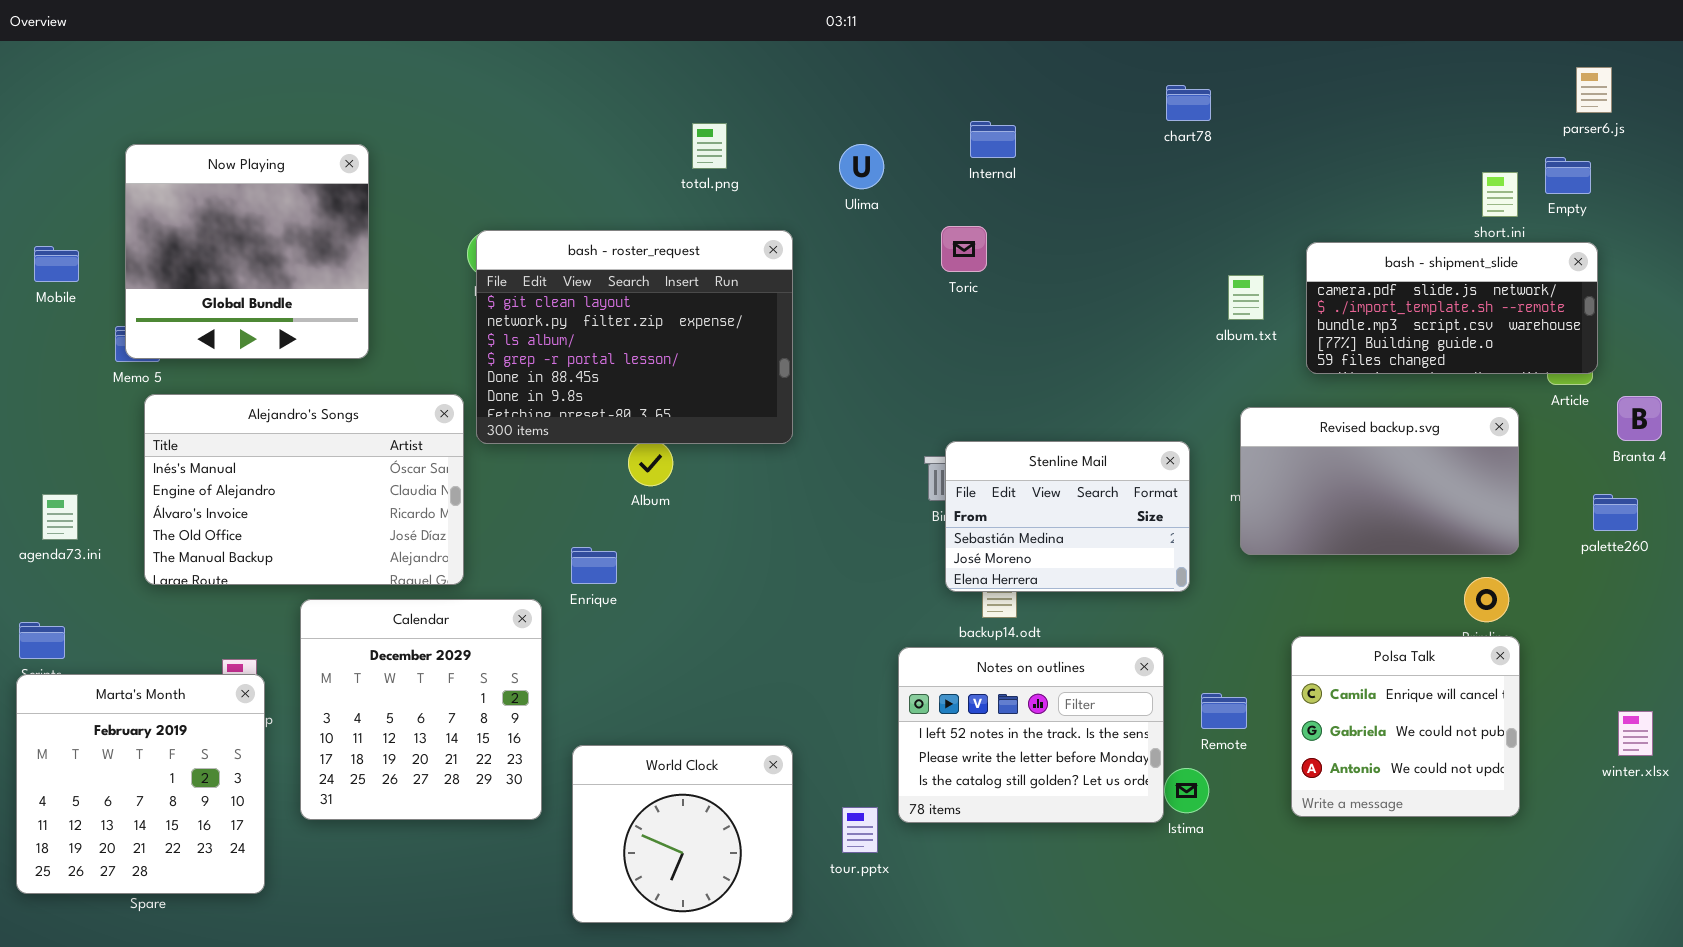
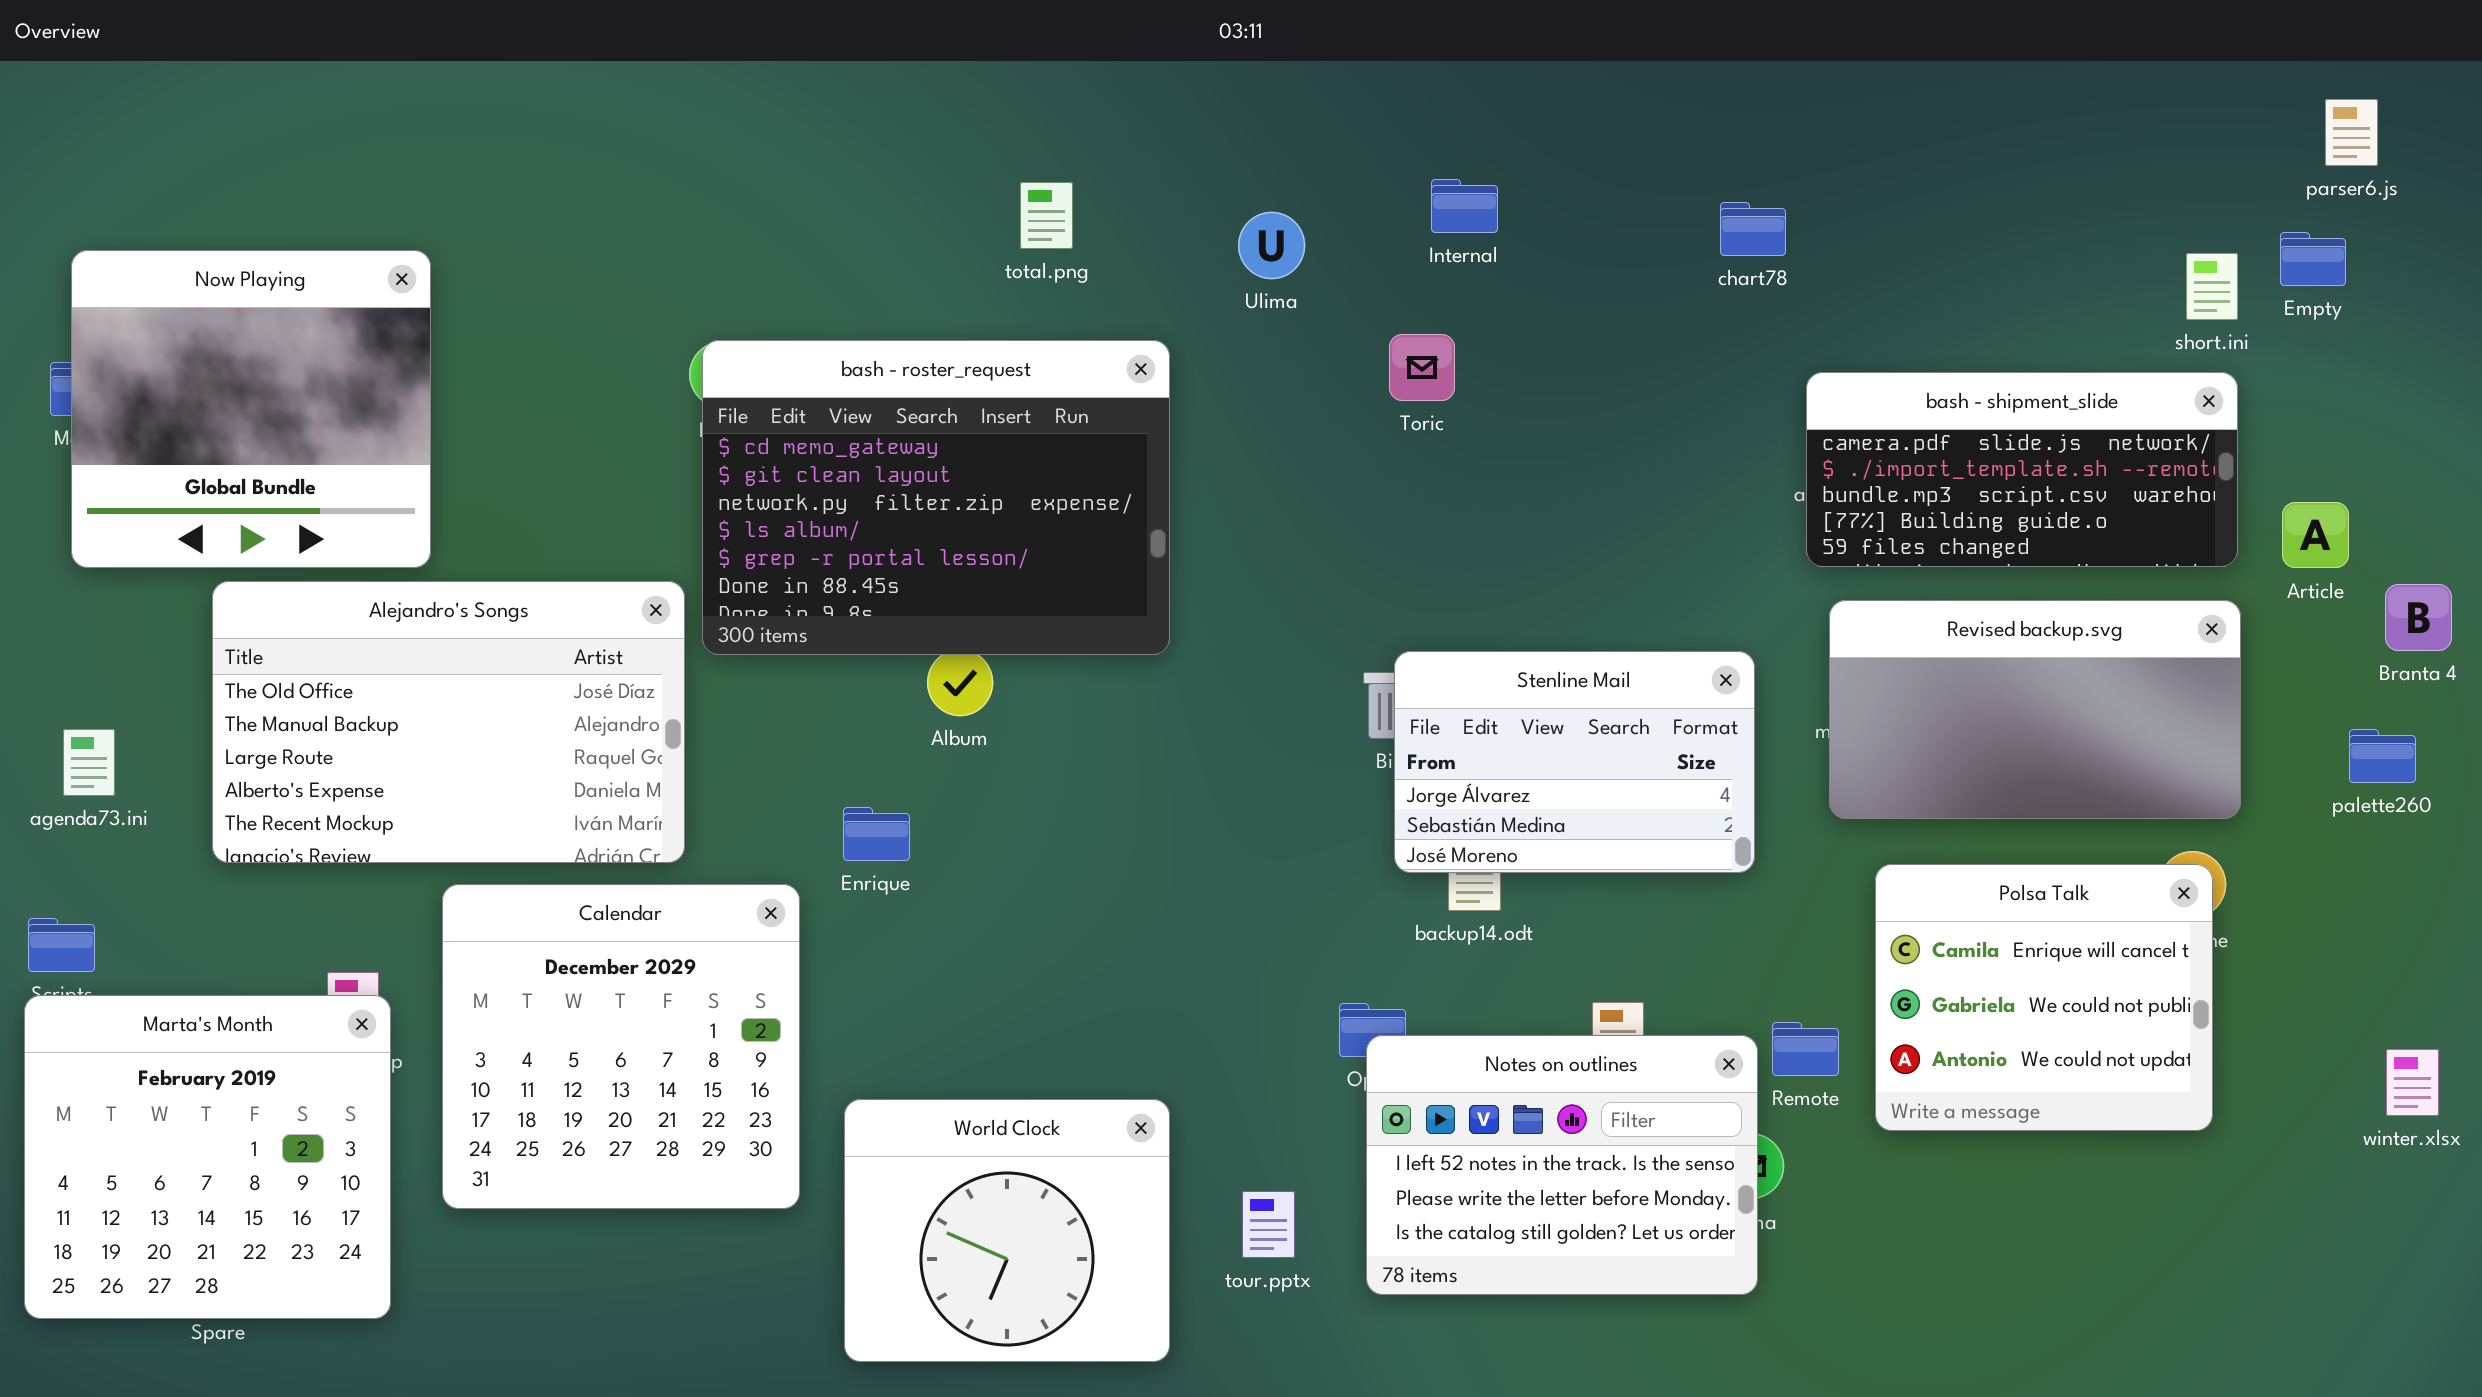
chart78: [1166,85,1211,121] -> [1720,202,1786,256], moved
Now Playing: [125,144,369,359] -> [71,250,431,568], moved
bash - roster_request: [476,230,793,444] -> [702,340,1170,655], scrolled up 1 row
bash - shipment_slide: [1306,242,1598,374] -> [1806,372,2238,567], moved
Alejandro's Songs: [144,394,464,585] -> [212,581,685,863], scrolled down 3 rows
Stenline Mail: [945,441,1190,592] -> [1394,651,1755,873], scrolled up 1 row
Polsa Talk: [1291,636,1520,817] -> [1875,864,2213,1131], moved
Notes on outlines: [898,647,1164,823] -> [1366,1035,1758,1295], moved

